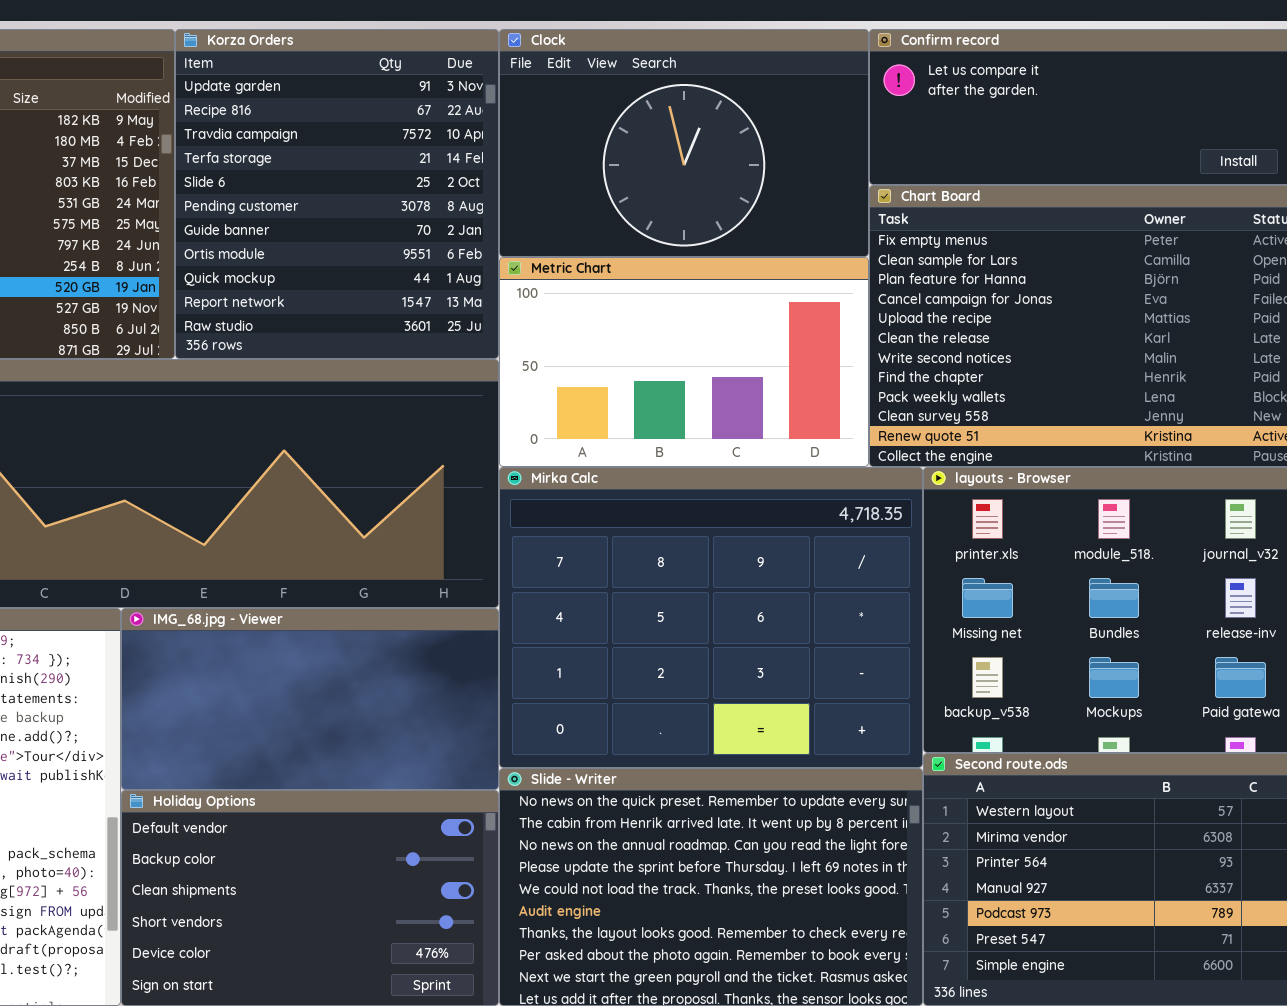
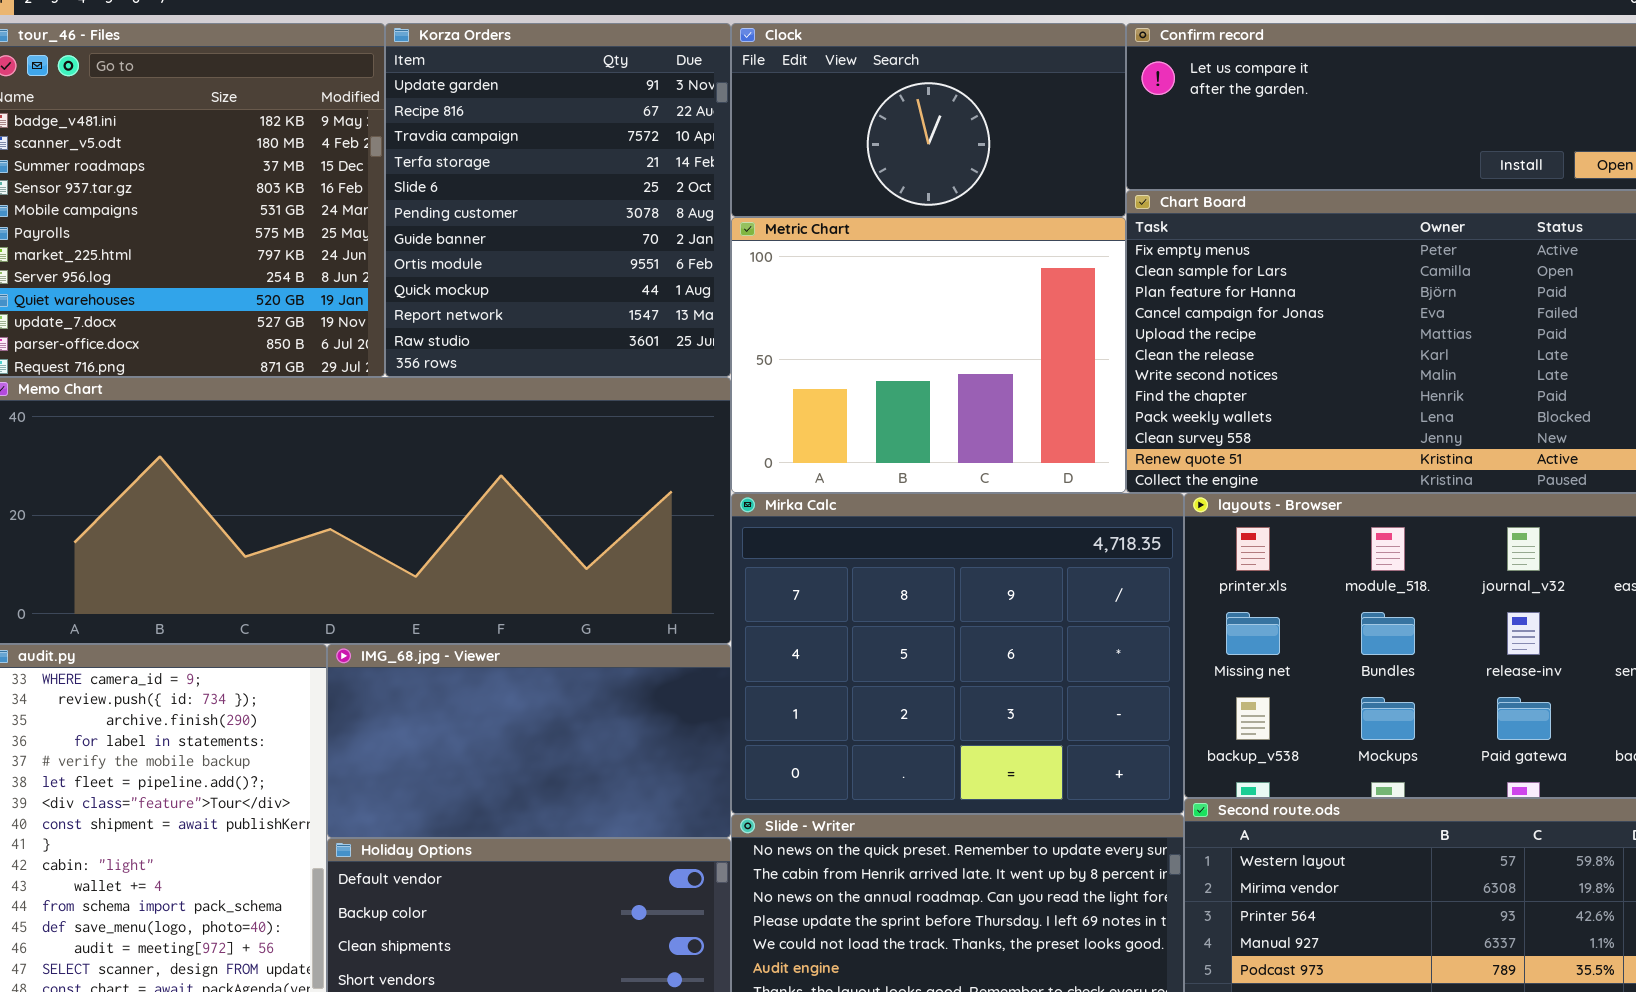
Clock: [499,29,869,257] -> [731,23,1126,217], resized
Metric Chart: [499,257,869,467] -> [731,217,1126,493], resized

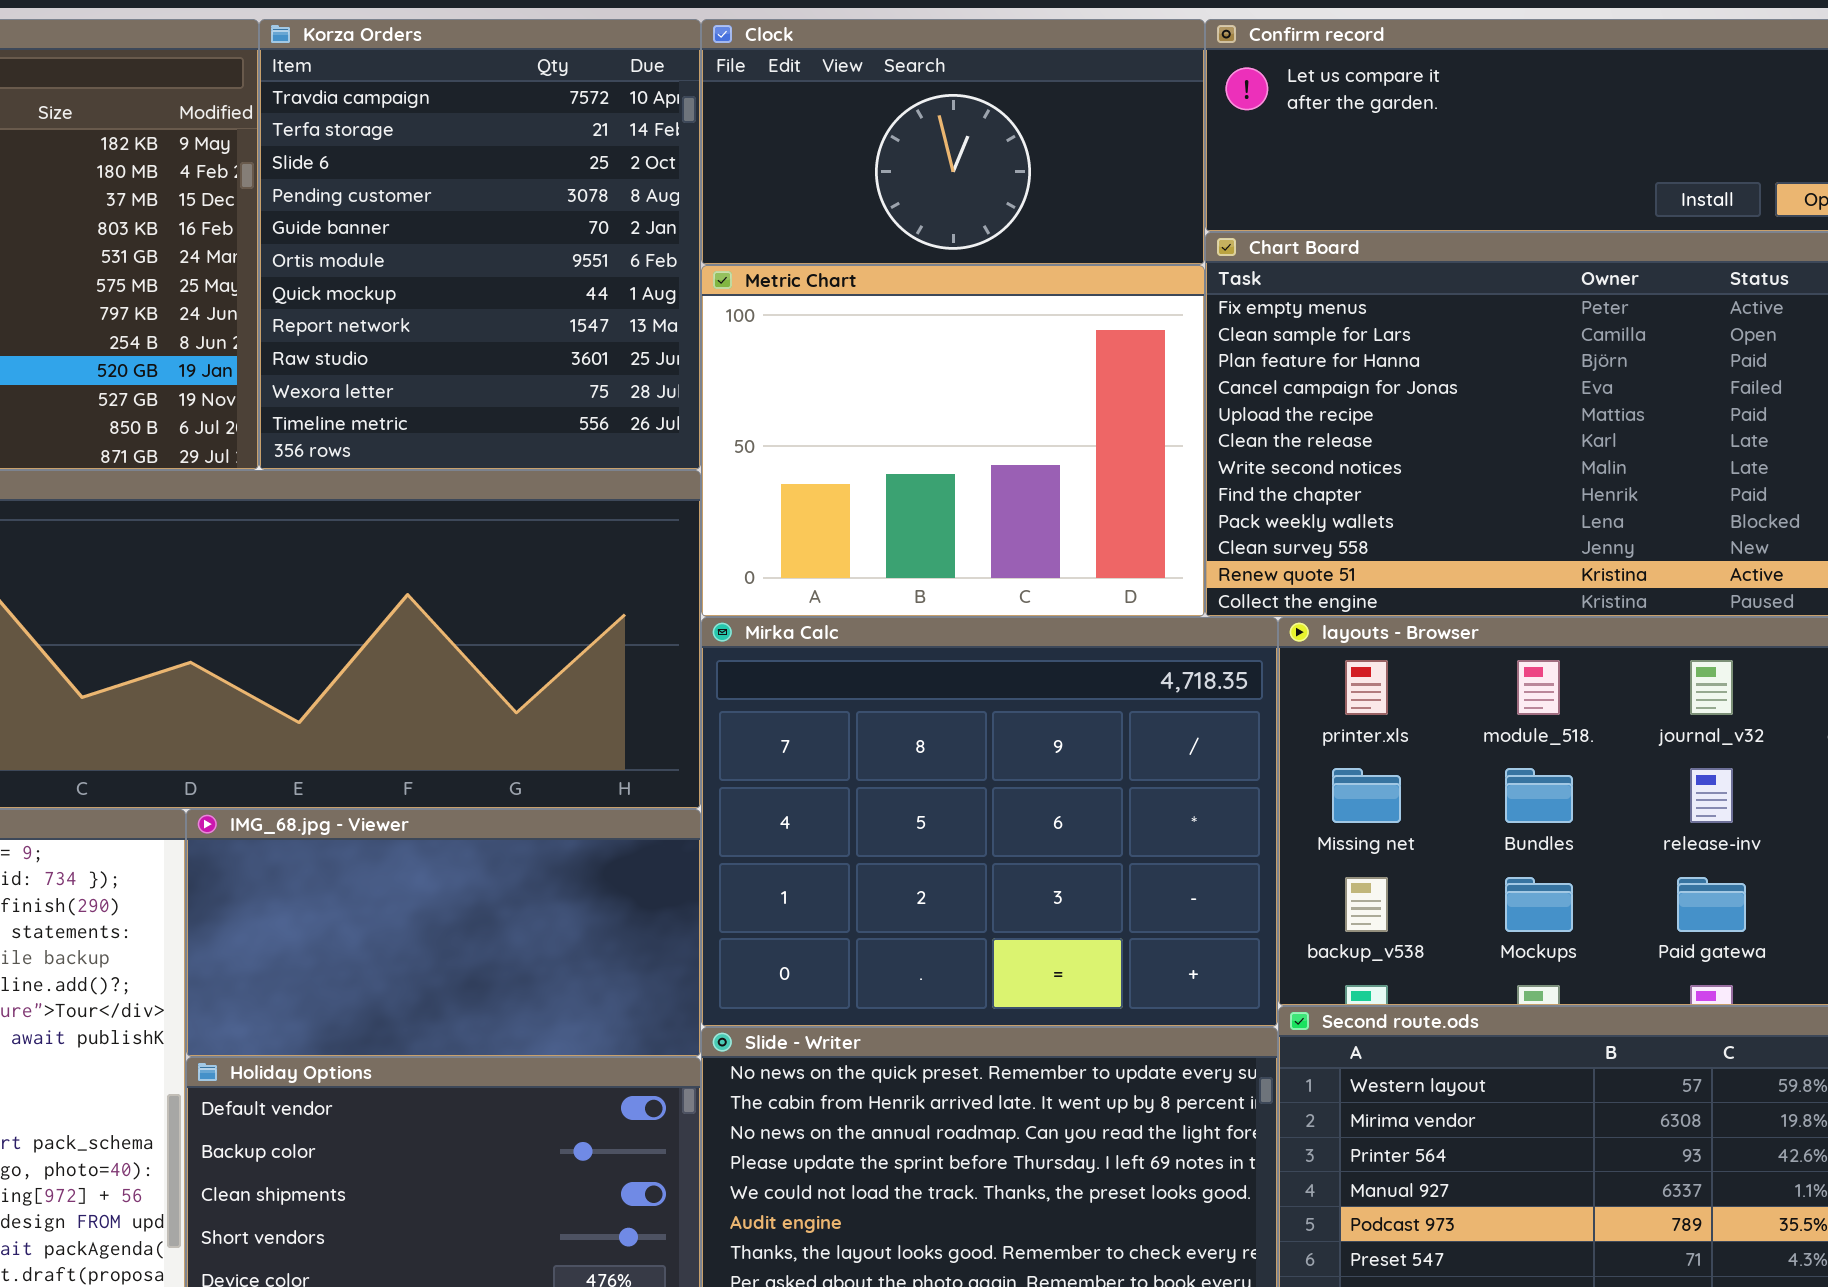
Korza Orders: [385,23,731,377] -> [259,19,701,470], scrolled down 2 rows

